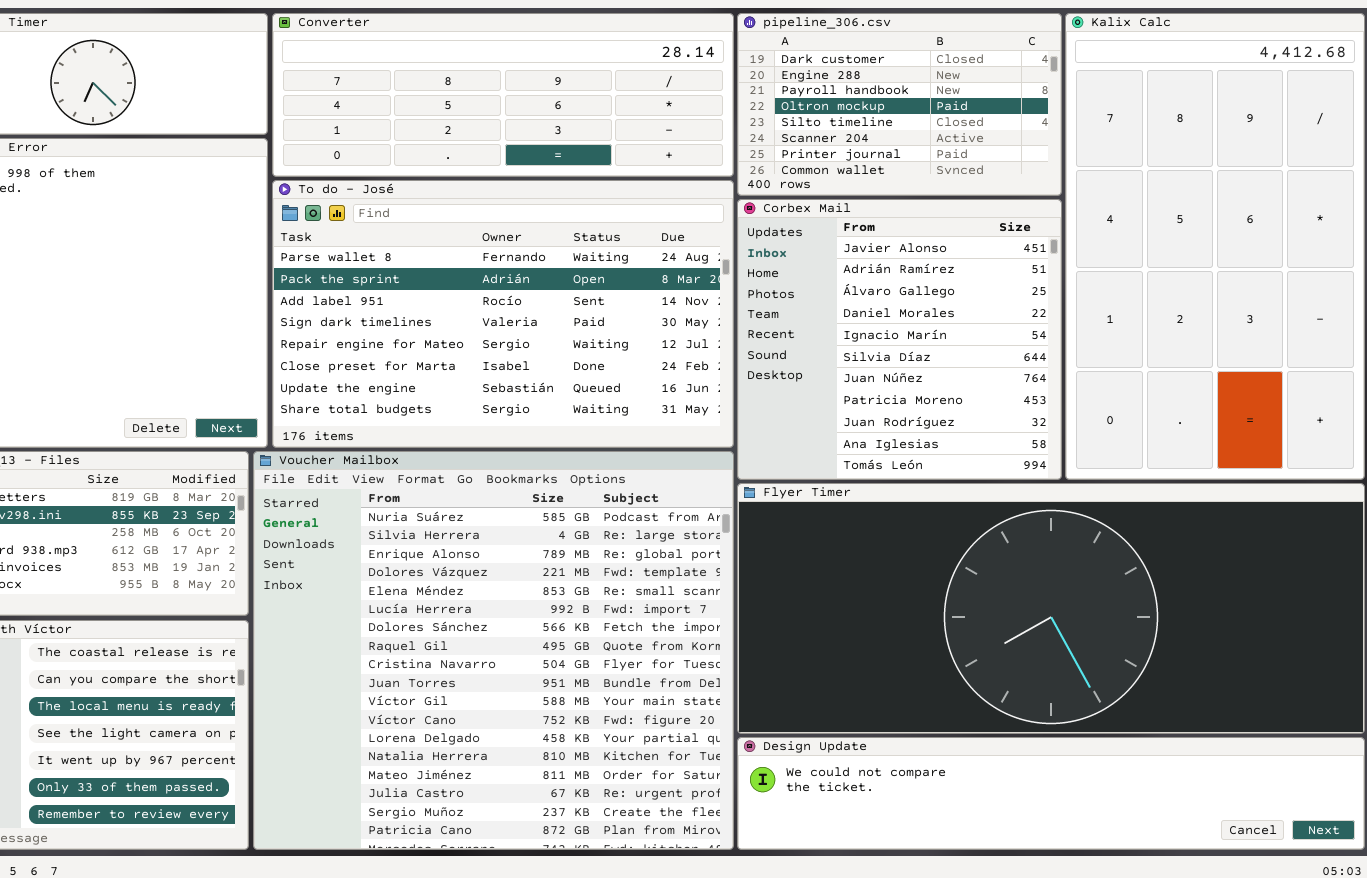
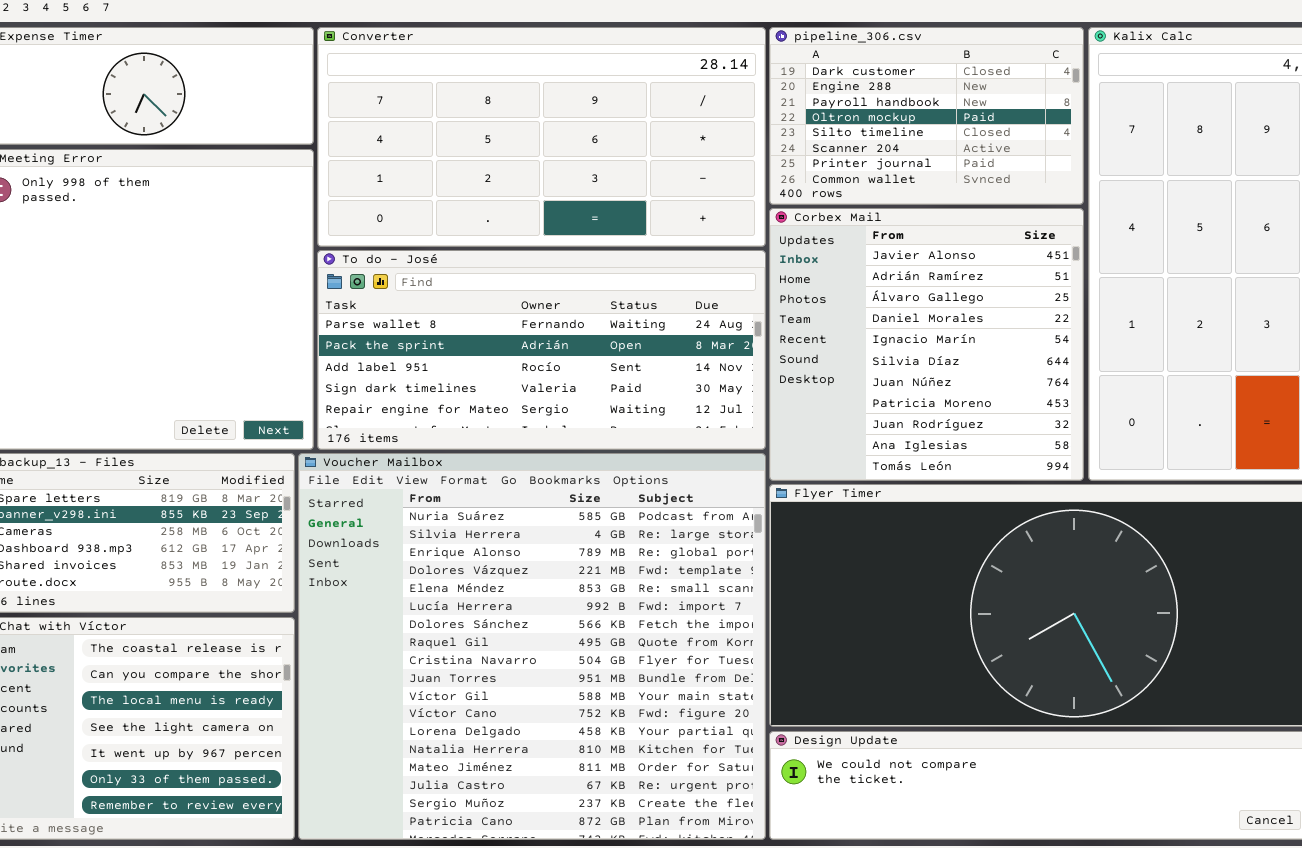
Converter: [272,13,734,177] -> [317,27,766,247], resized
To do - José: [272,180,734,448] -> [317,250,766,450], resized

